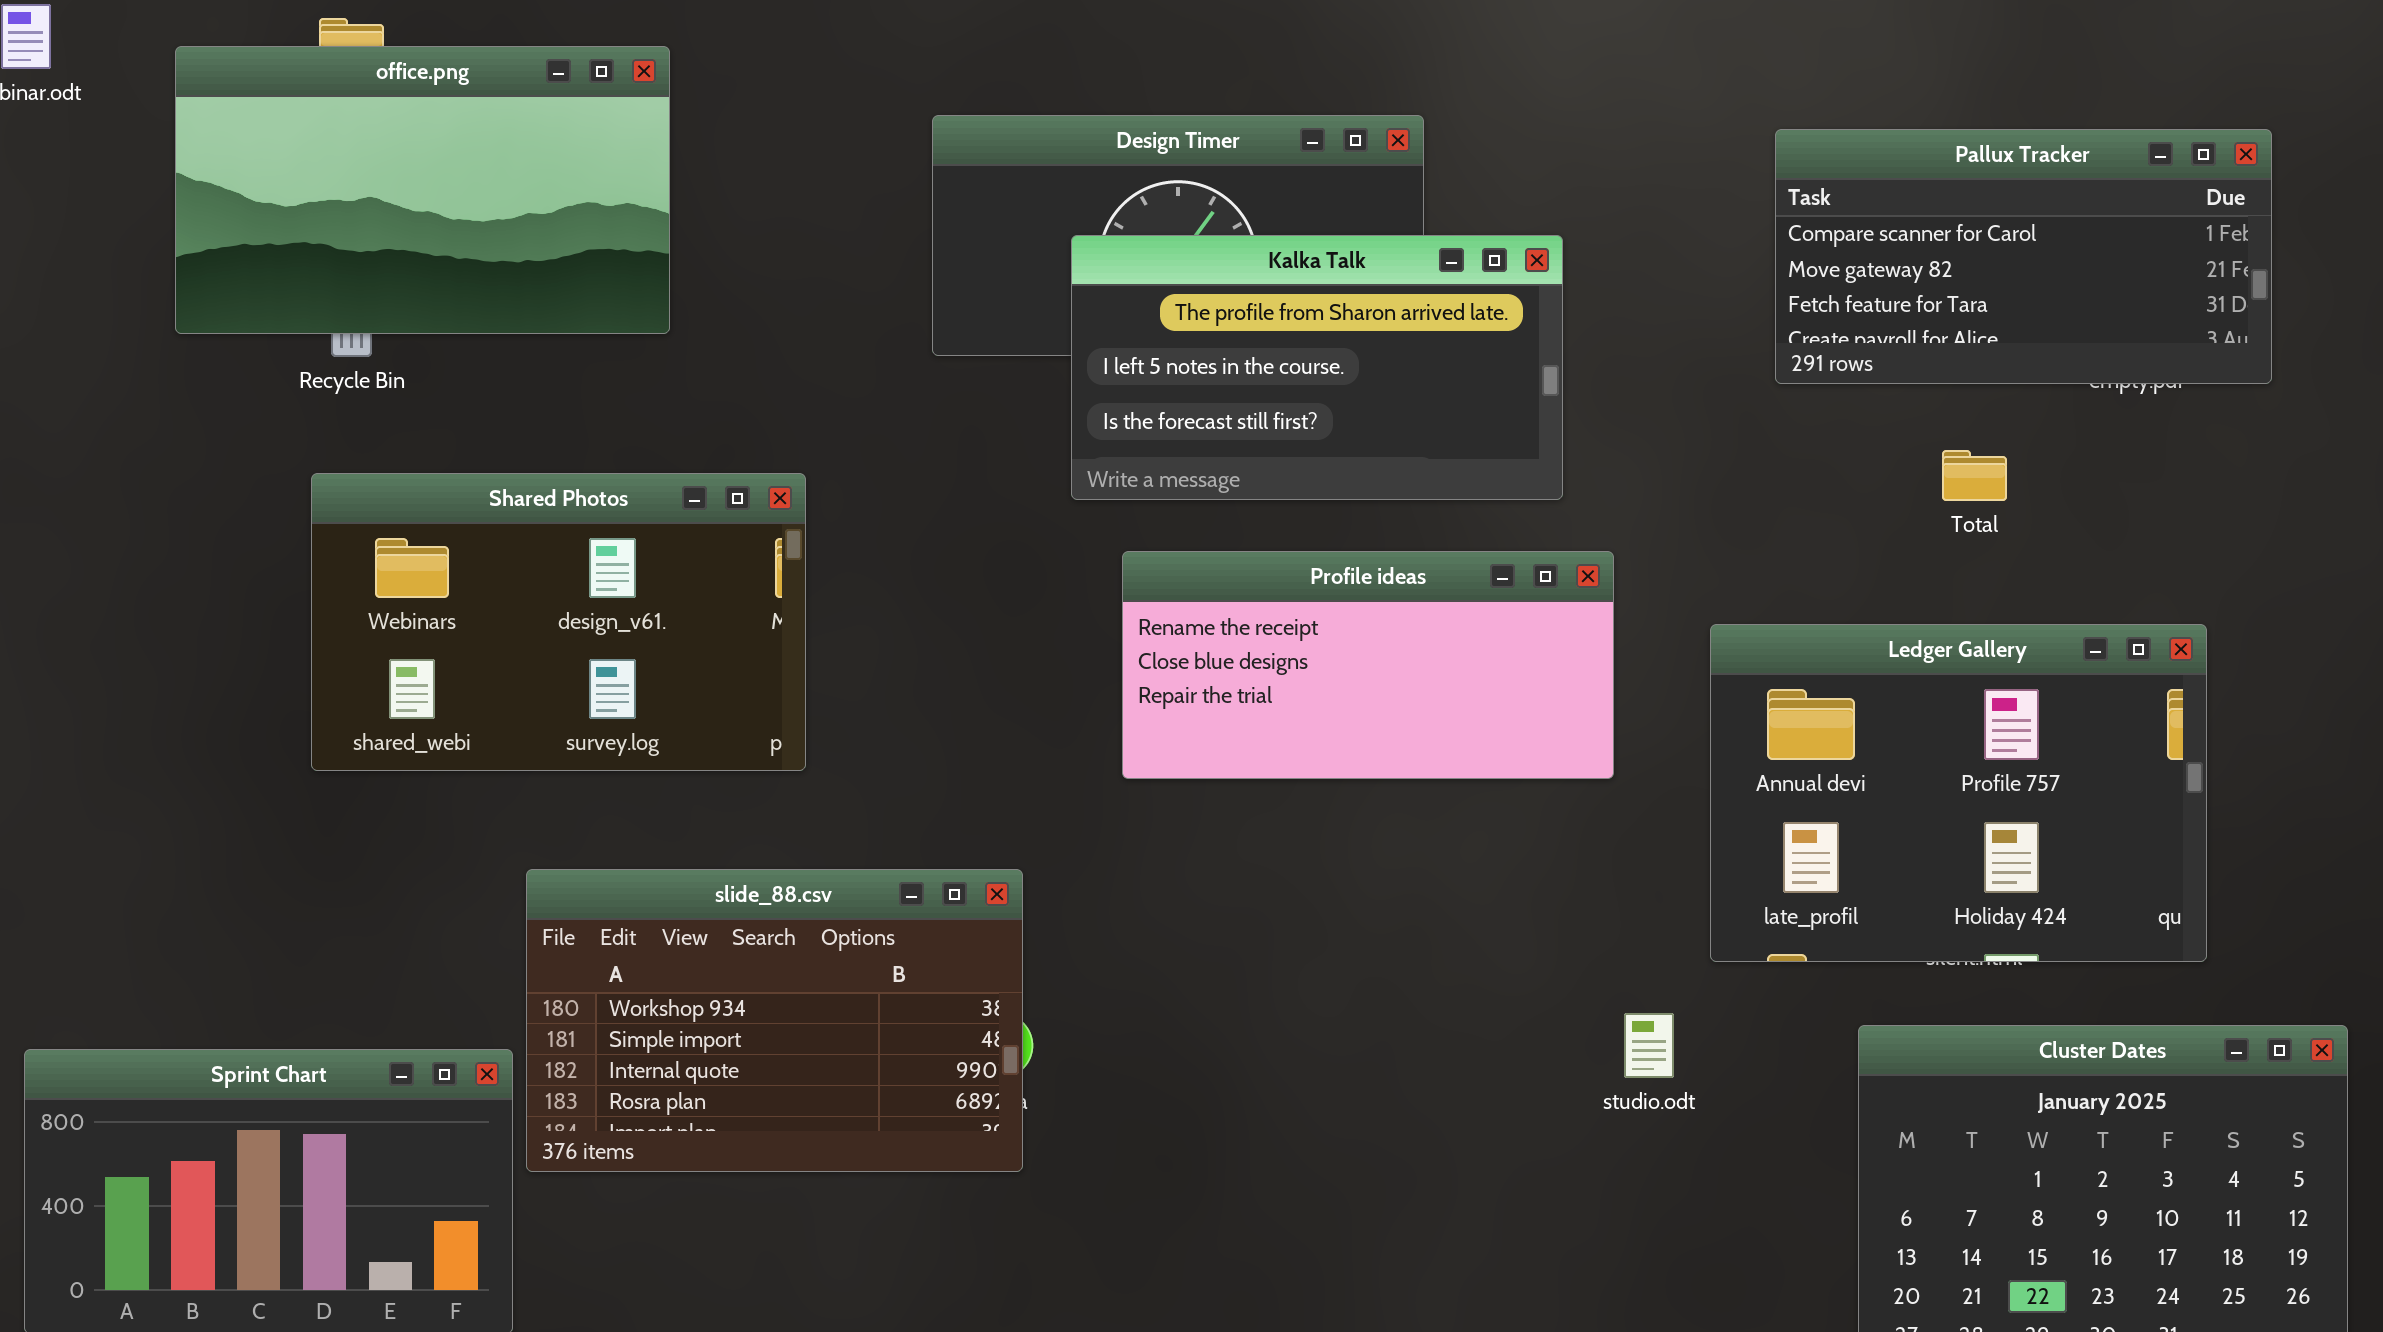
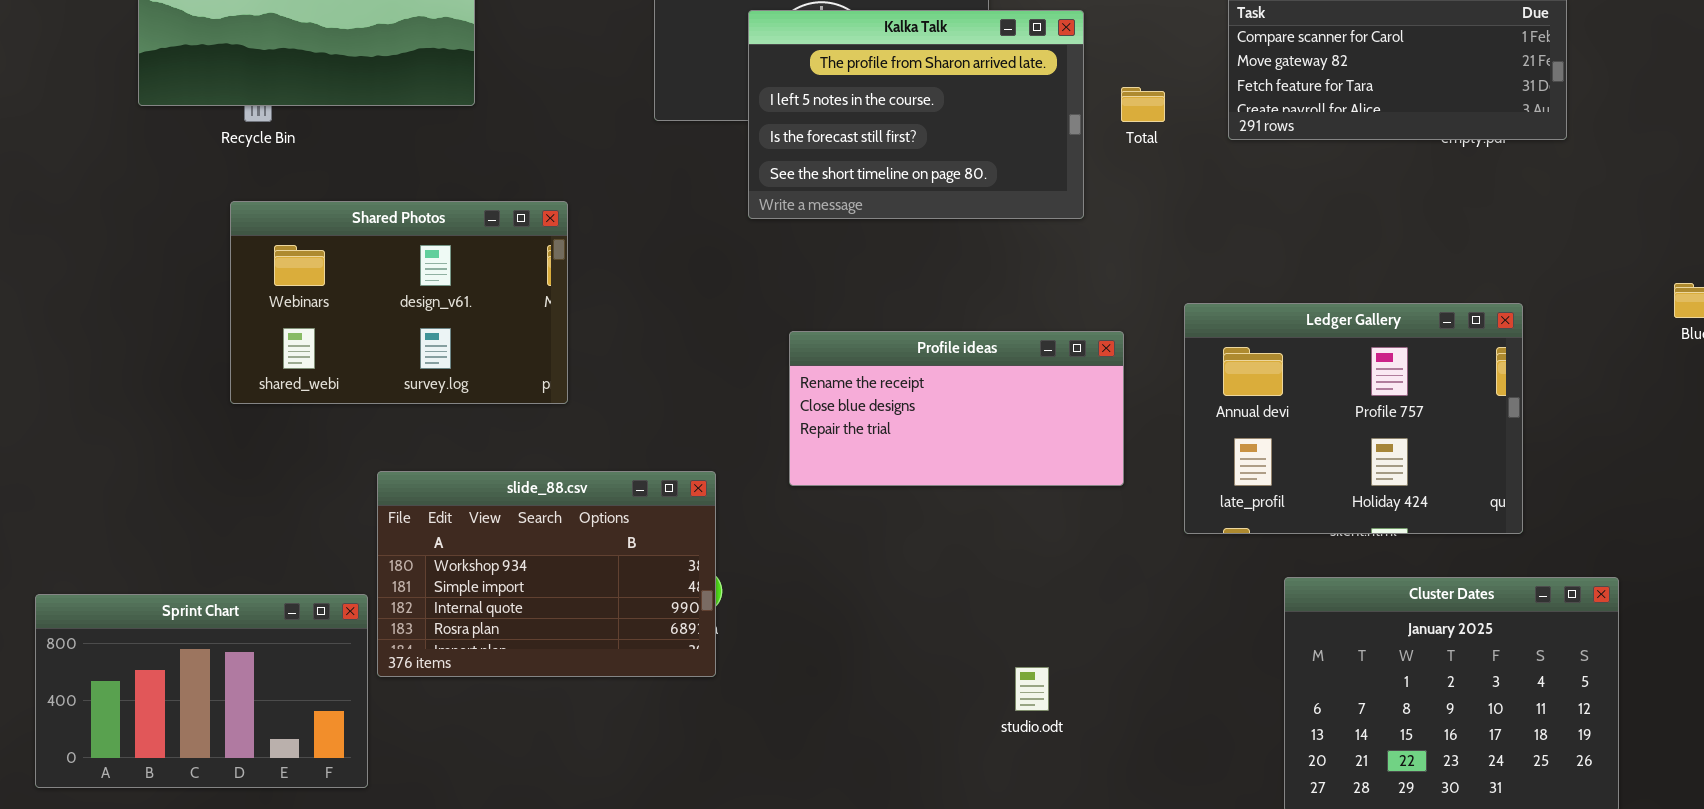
Kalka Talk: [1071,235,1563,500] -> [748,10,1084,219], resized
Total: [1942,450,2007,501] -> [1121,87,1165,122], moved
Profile ideas: [1122,551,1614,779] -> [789,331,1124,486], moved
studio.odt: [1624,1013,1674,1078] -> [1015,667,1049,711], moved

